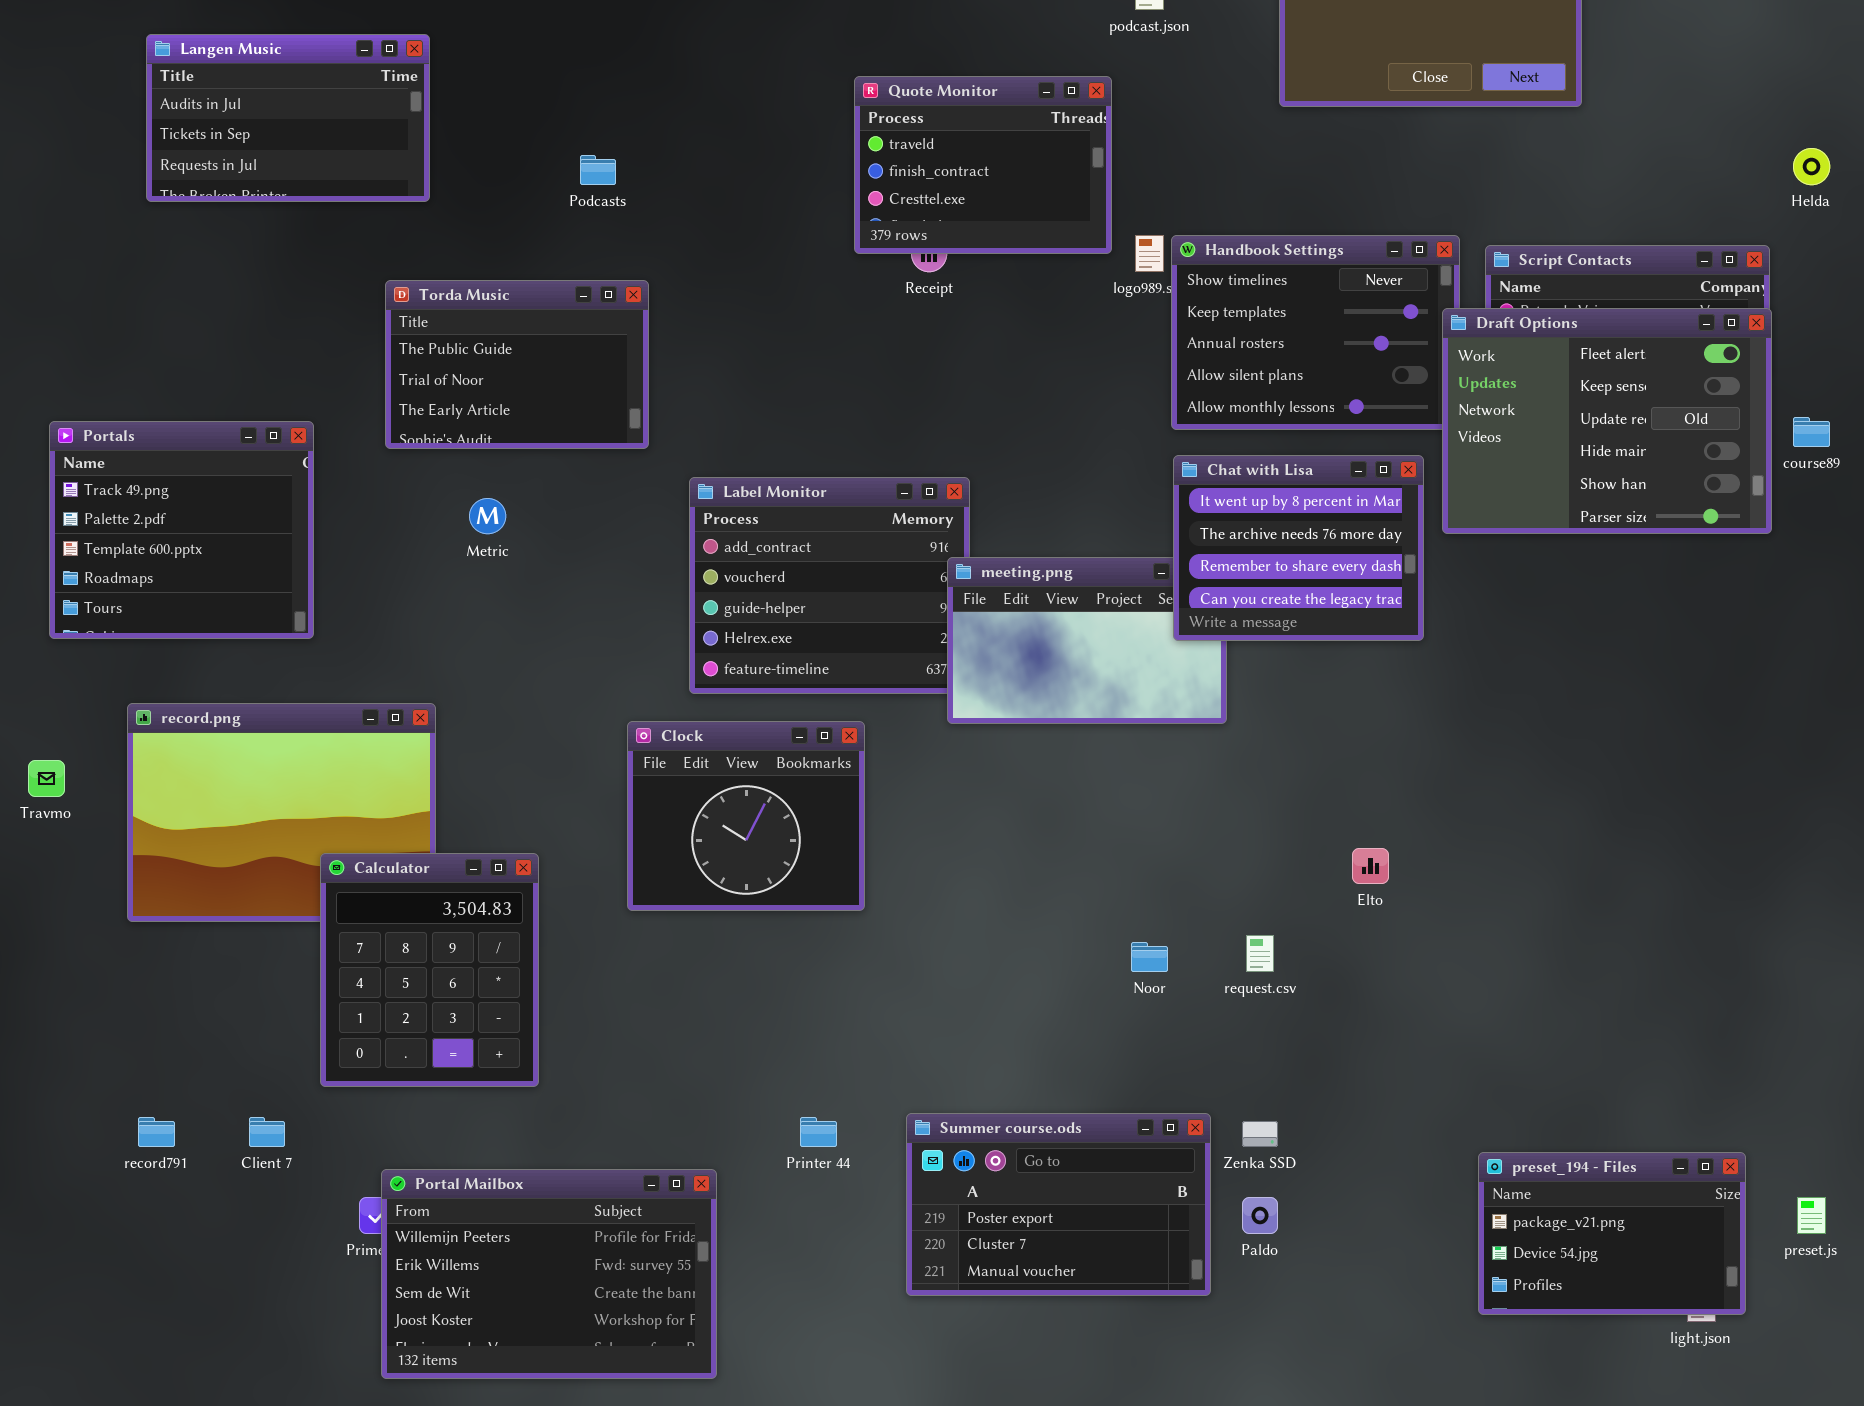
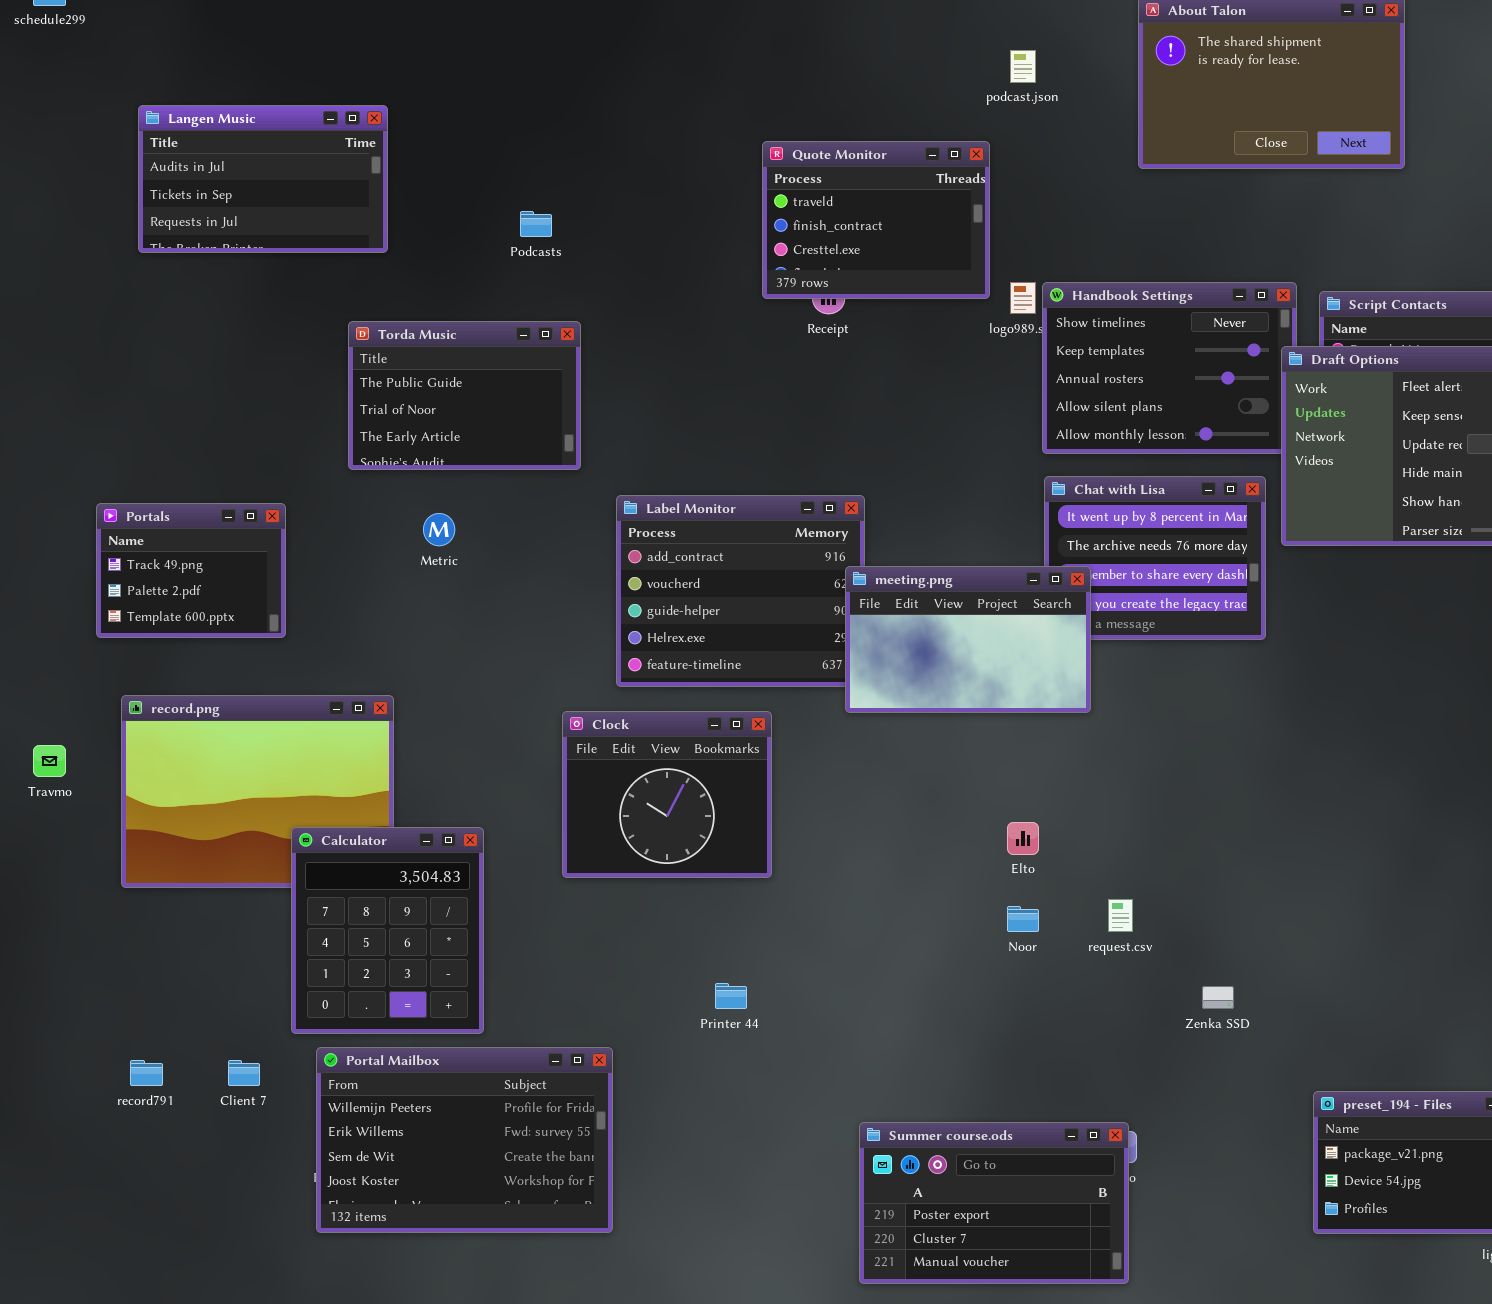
Portals: [49,421,314,639] -> [96,503,286,638], resized
meeting.png: [947,557,1227,724] -> [845,566,1091,713], raised
Elto: [1352,848,1389,884] -> [1007,822,1039,855], moved
Summer course.ods: [906,1113,1211,1296] -> [859,1122,1129,1284], moved
Printer 44: [800,1117,837,1147] -> [715,983,747,1009], moved
Zenka SSD: [1242,1121,1278,1147] -> [1202,986,1234,1009], moved
Portal Mailbox: [381,1169,717,1379] -> [316,1047,613,1233], moved

